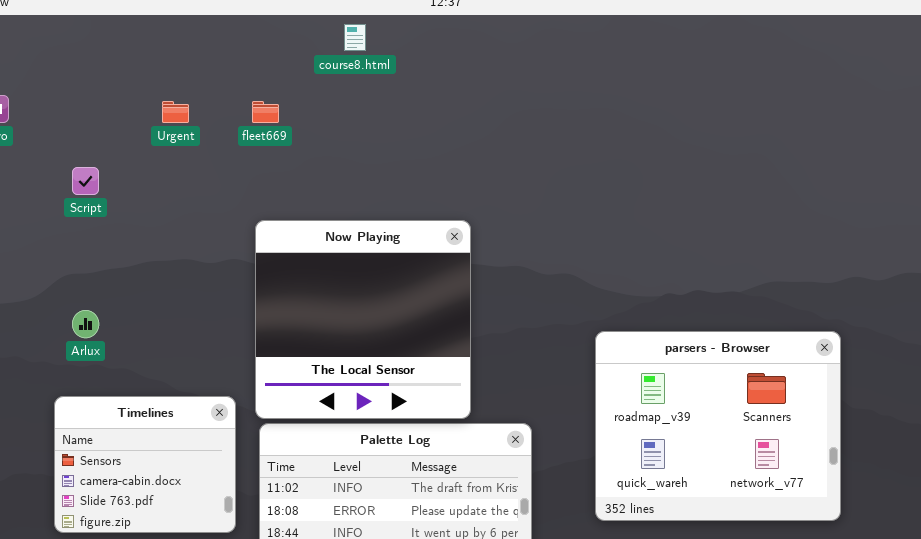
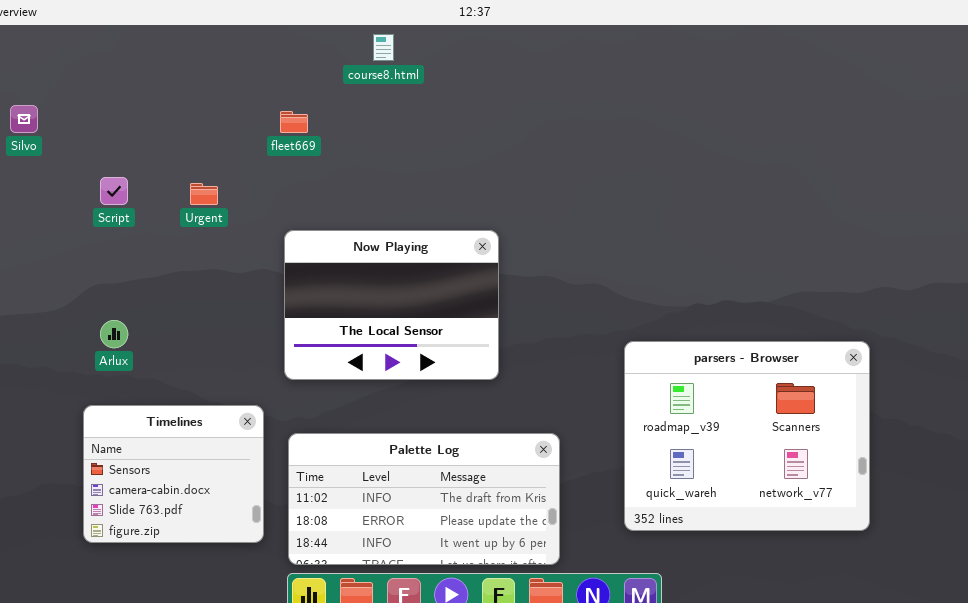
Urgent: [162,101,189,123] -> [190,183,218,205], moved
Now Playing: [255,220,471,419] -> [284,230,499,380], resized

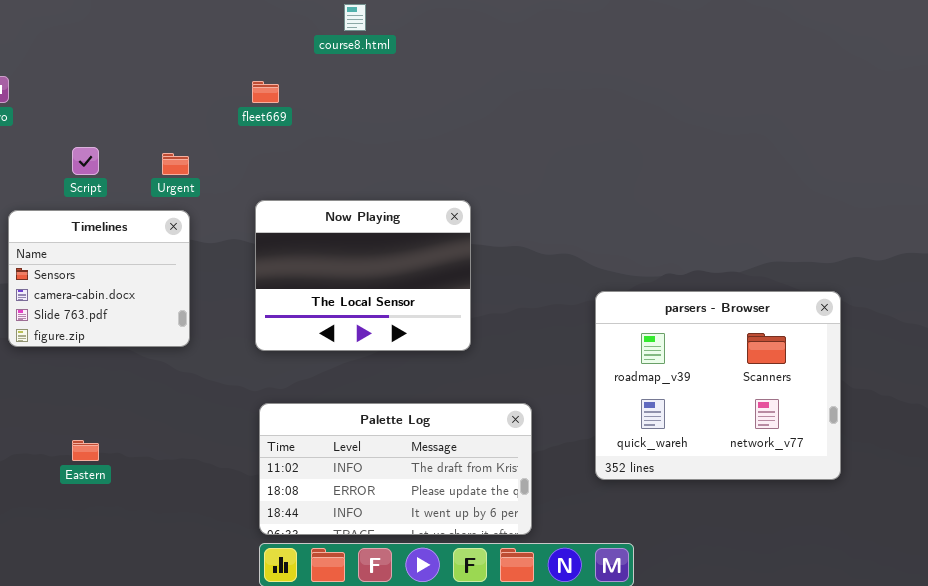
parsers - Browser: [624,341,870,531] -> [595,291,841,480], moved
Timelines: [83,405,264,543] -> [8,210,190,347], moved

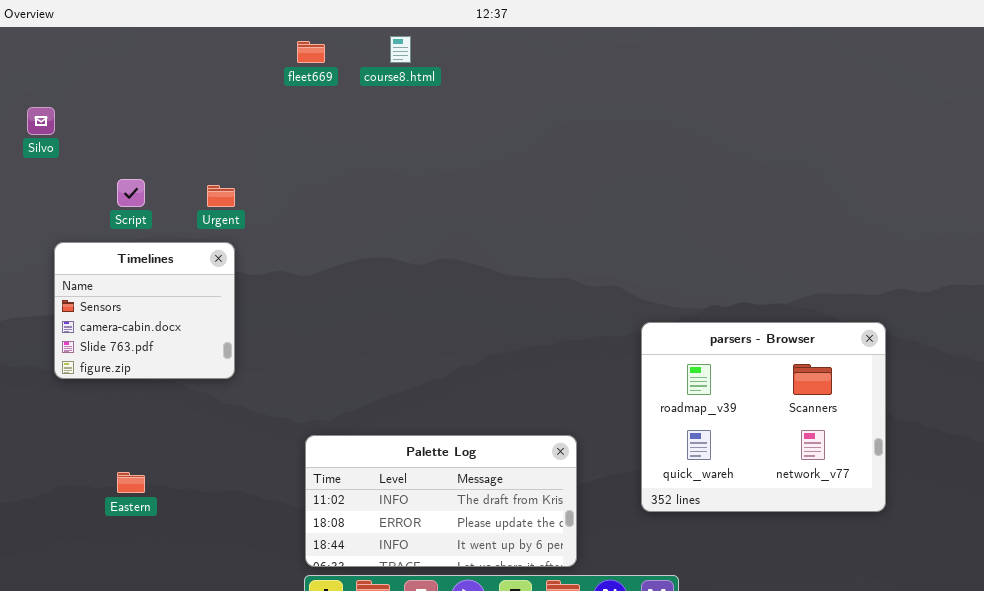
fleet669: [252,81,279,103] -> [297,41,325,63], moved
Now Playing: [255,200,471,351] -> none, closed

